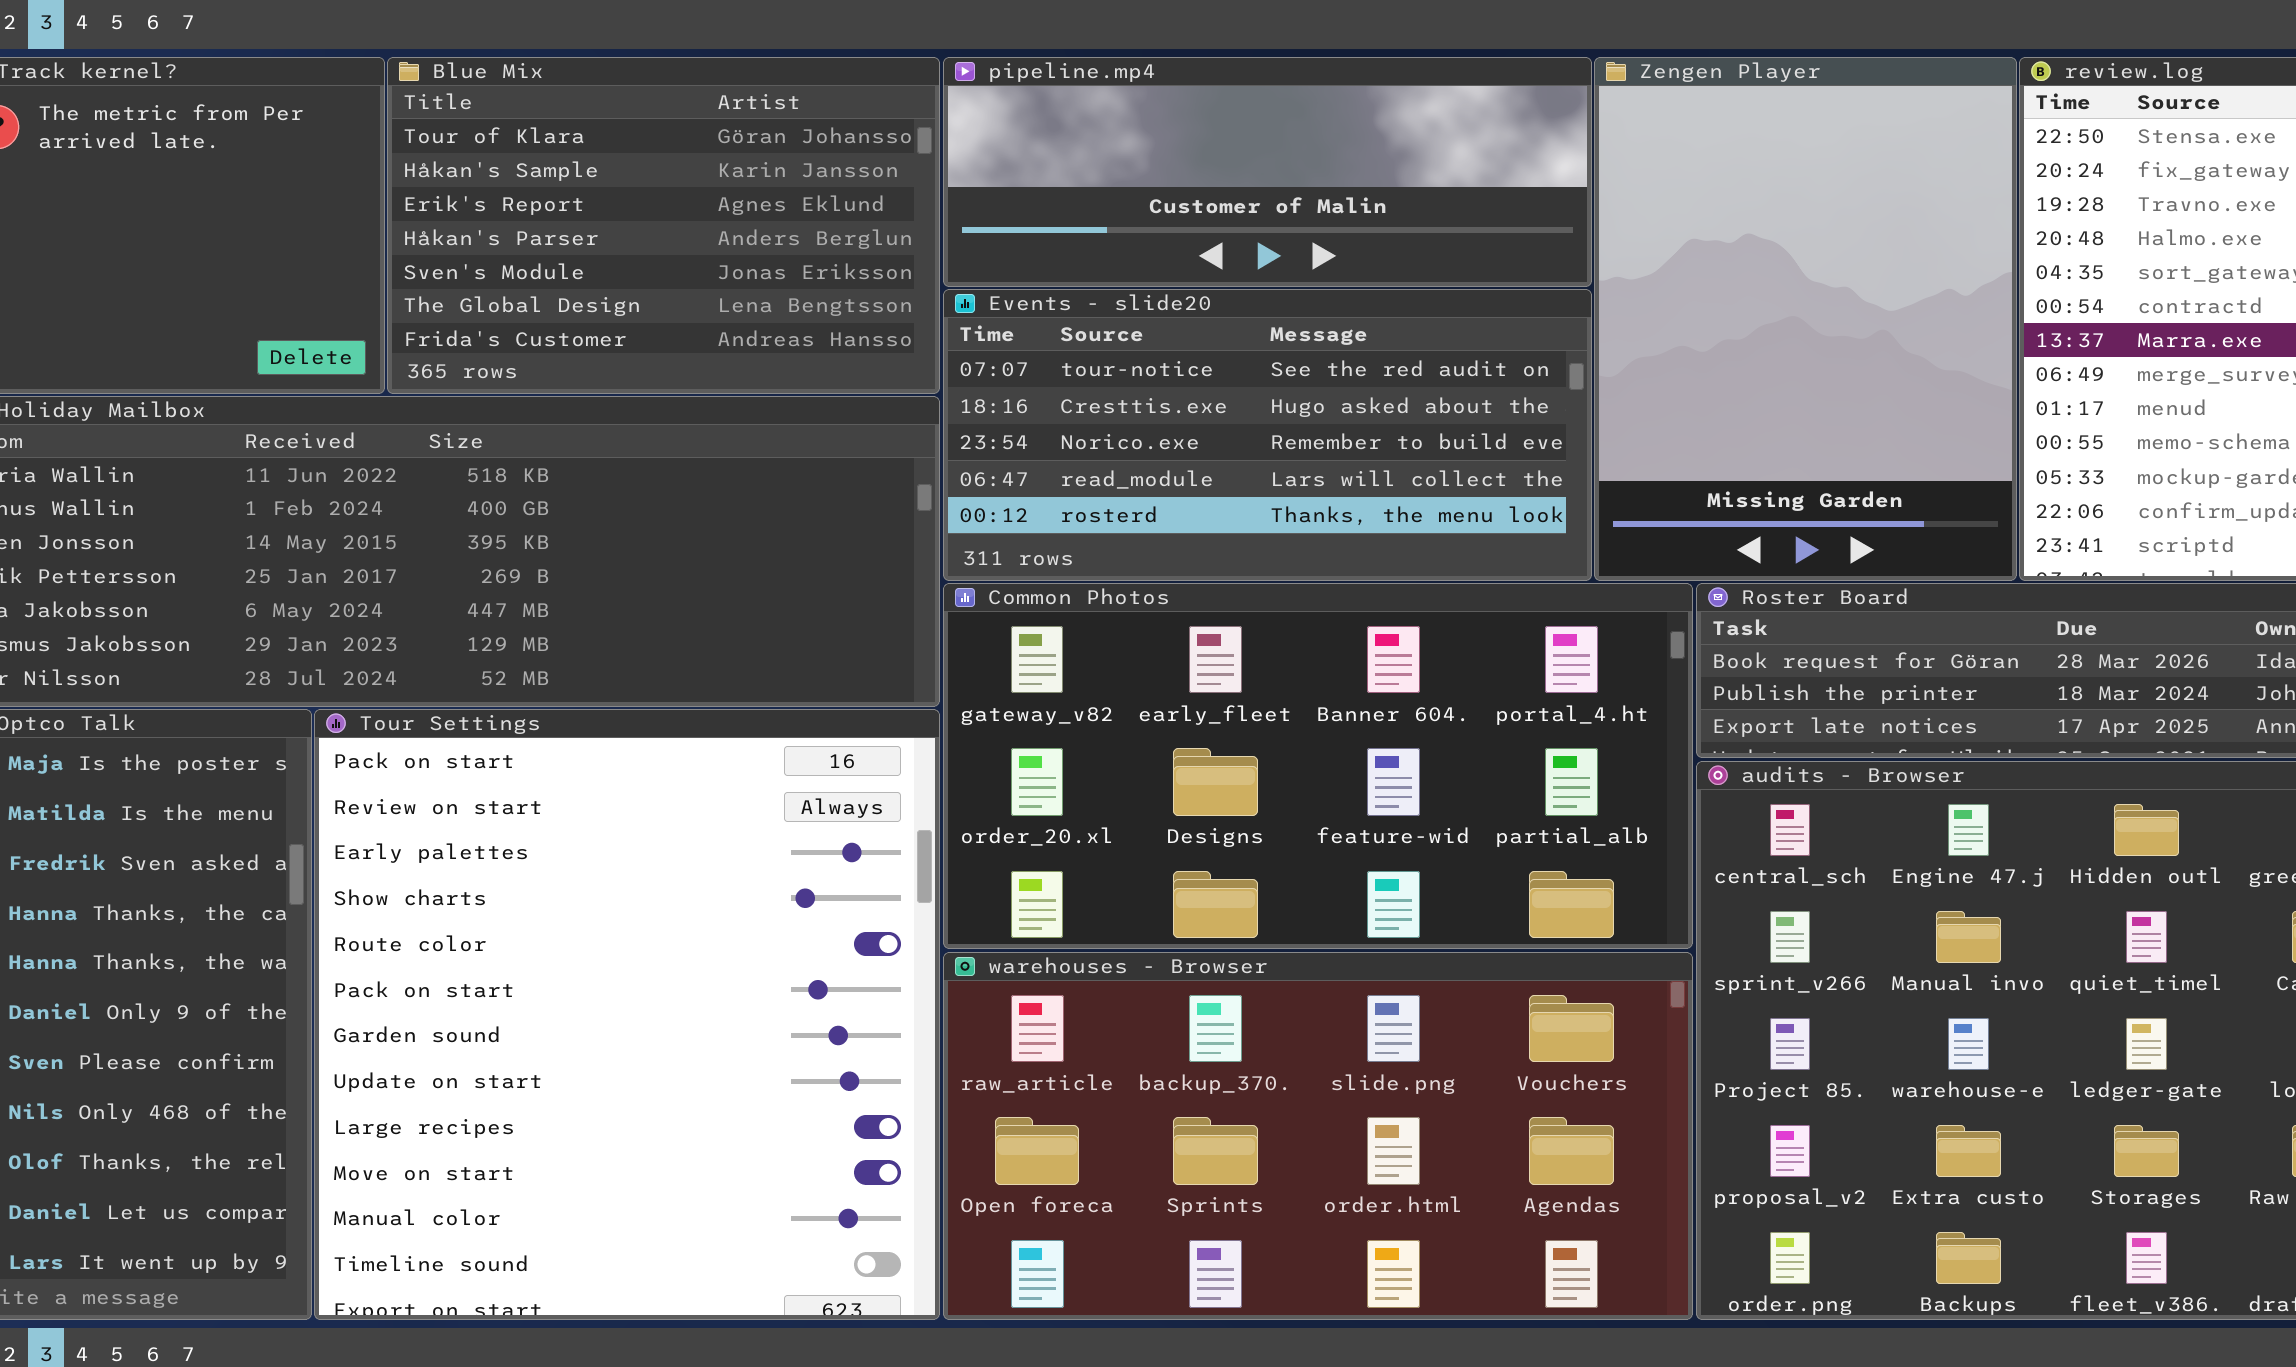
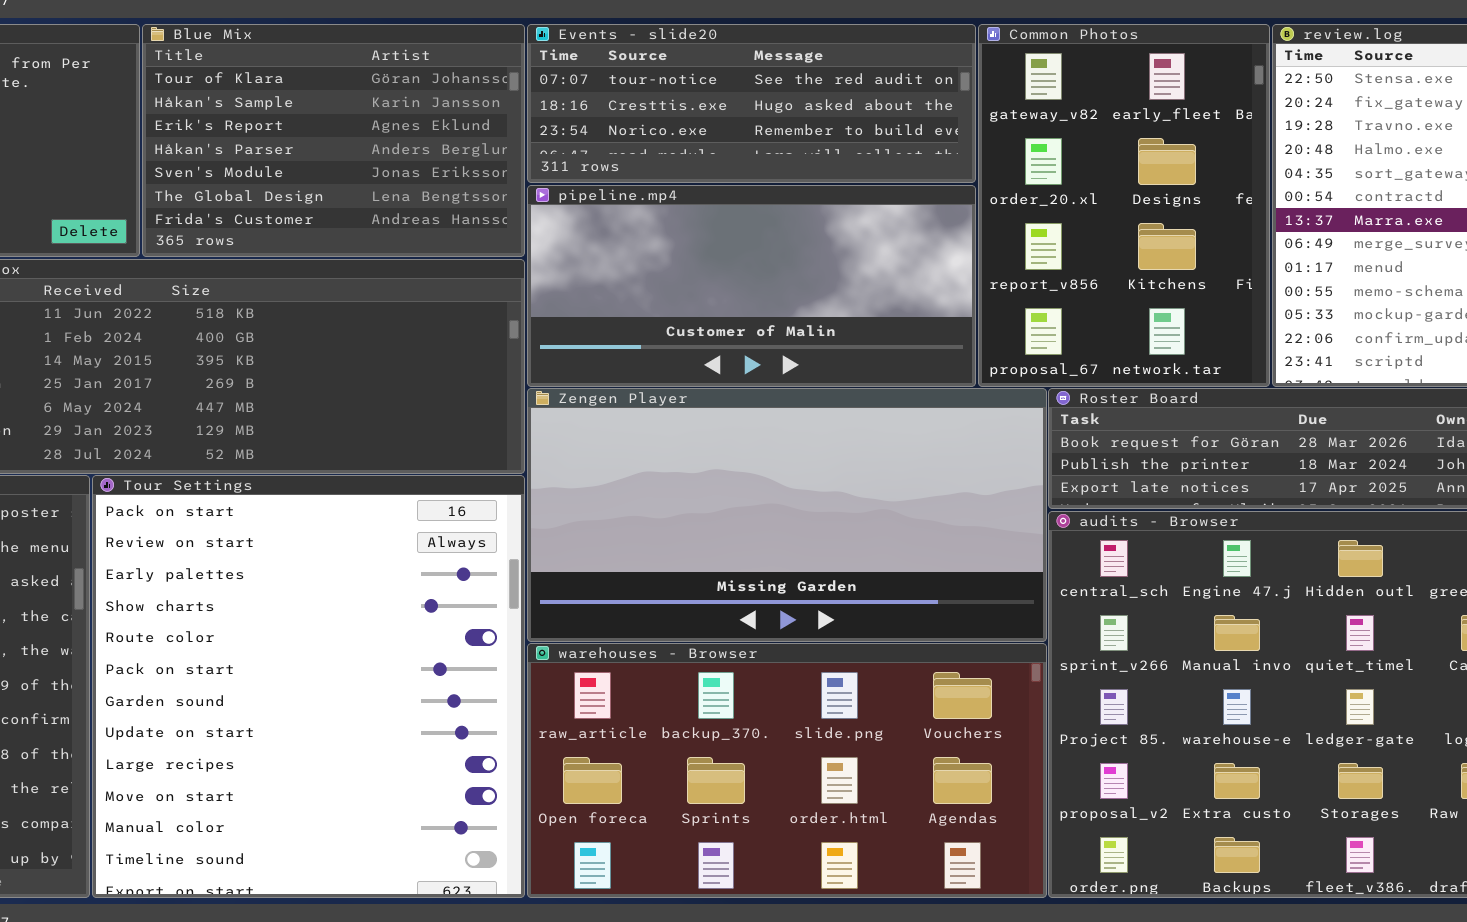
pipeline.mp4: [943,57,1592,287] -> [527,185,976,387], moved, resized
Zengen Player: [1594,57,2017,581] -> [527,388,1047,642], moved, resized
Events - slide20: [943,289,1592,581] -> [527,24,976,183], moved, resized
Common Photos: [943,583,1693,949] -> [978,24,1270,387], moved, resized

